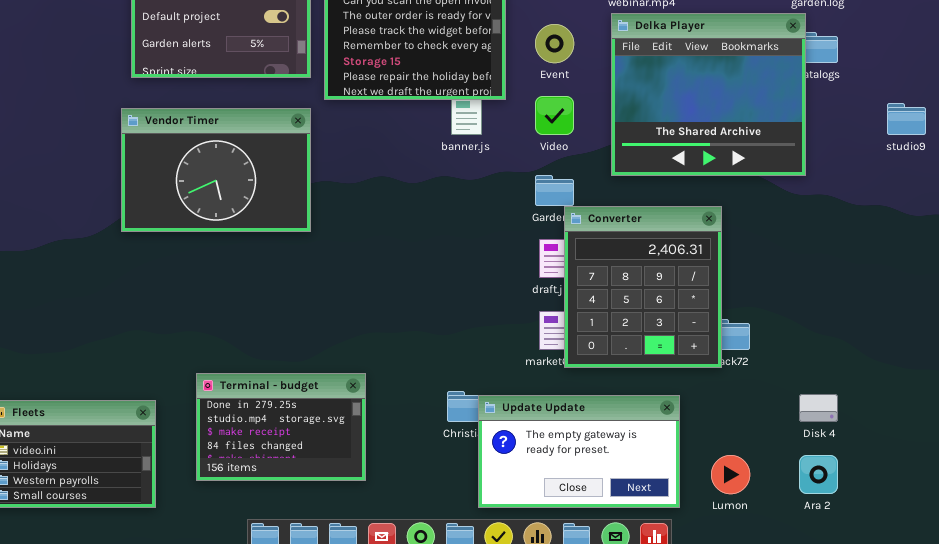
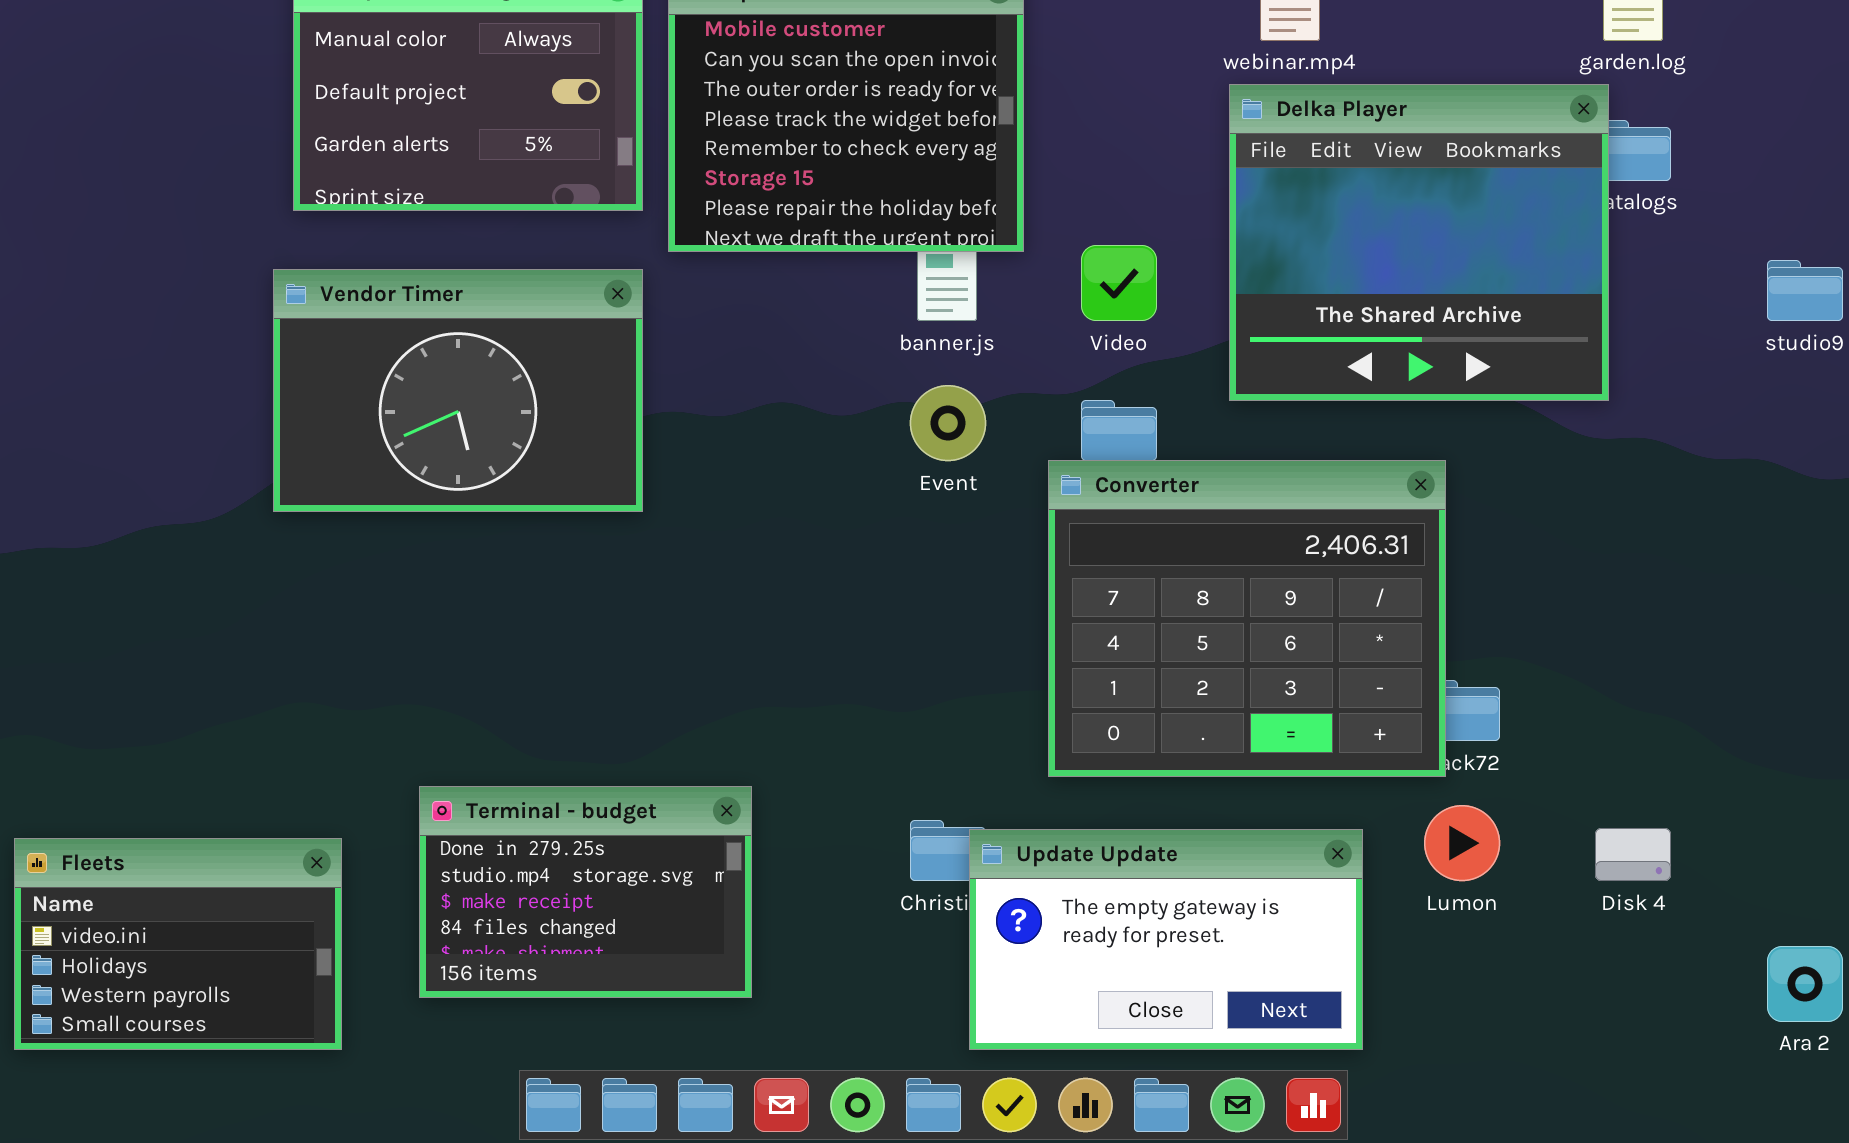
Event: [535,24,574,63] -> [910,385,986,461], moved
Converter: [564,206,722,368] -> [1048,460,1446,777], resized
Lumon: [711,455,750,494] -> [1424,805,1500,881], moved
Ara 2: [799,455,838,494] -> [1767,946,1843,1022], moved

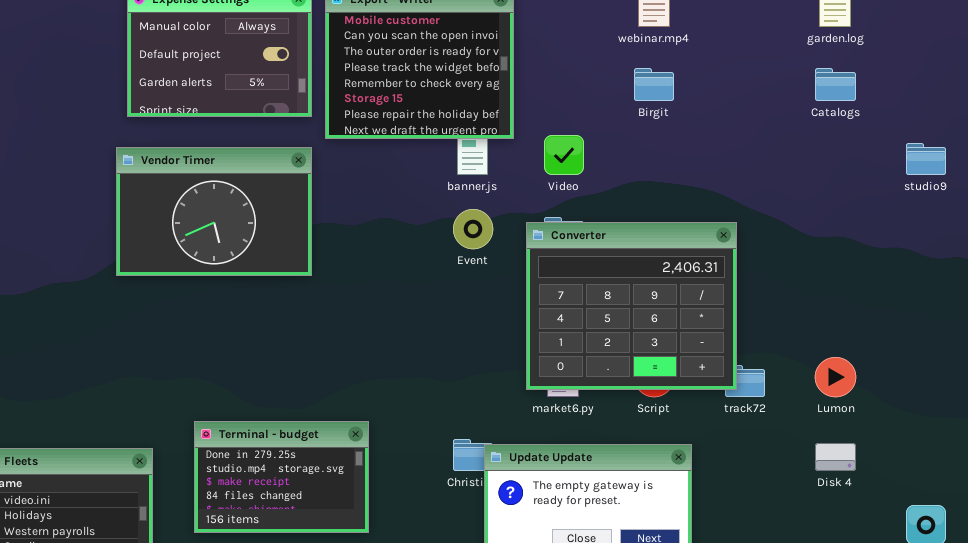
Delka Player: [1229,84,1609,401] -> none, closed
Converter: [1048,460,1446,777] -> [526,222,737,390], moved
Lumon: [1424,805,1500,881] -> [815,357,856,397], moved

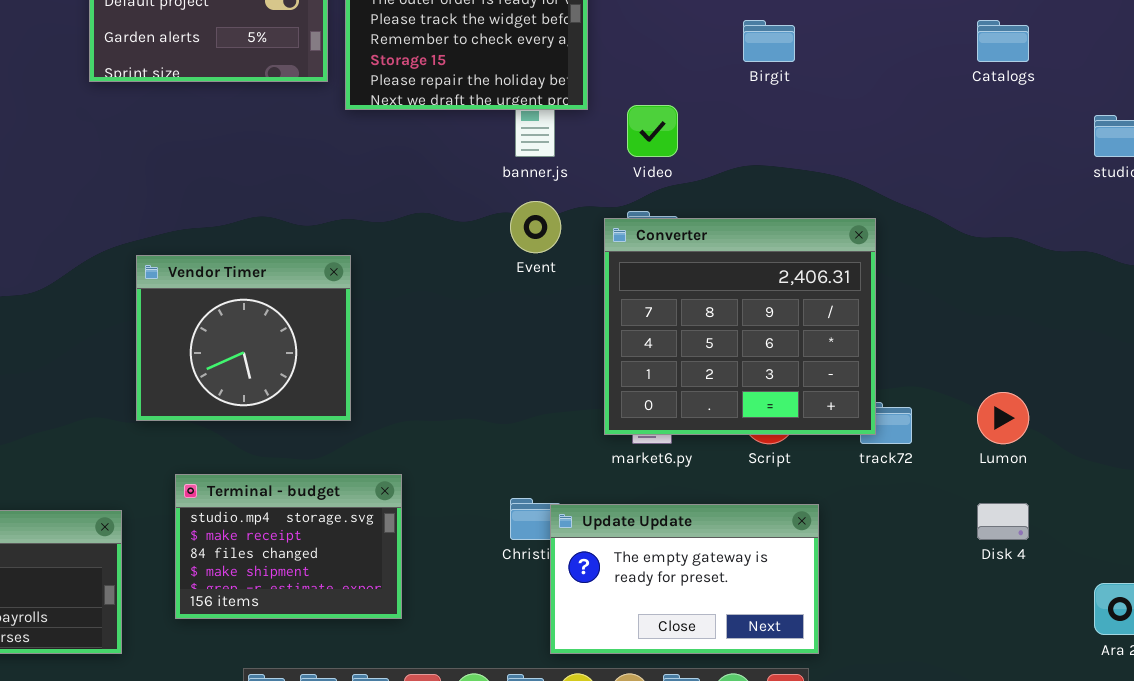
Vendor Timer: [116,147,312,276] -> [136,255,351,421], moved, resized
Terminal - budget: [194,421,369,533] -> [175,474,402,619], scrolled down 1 row

